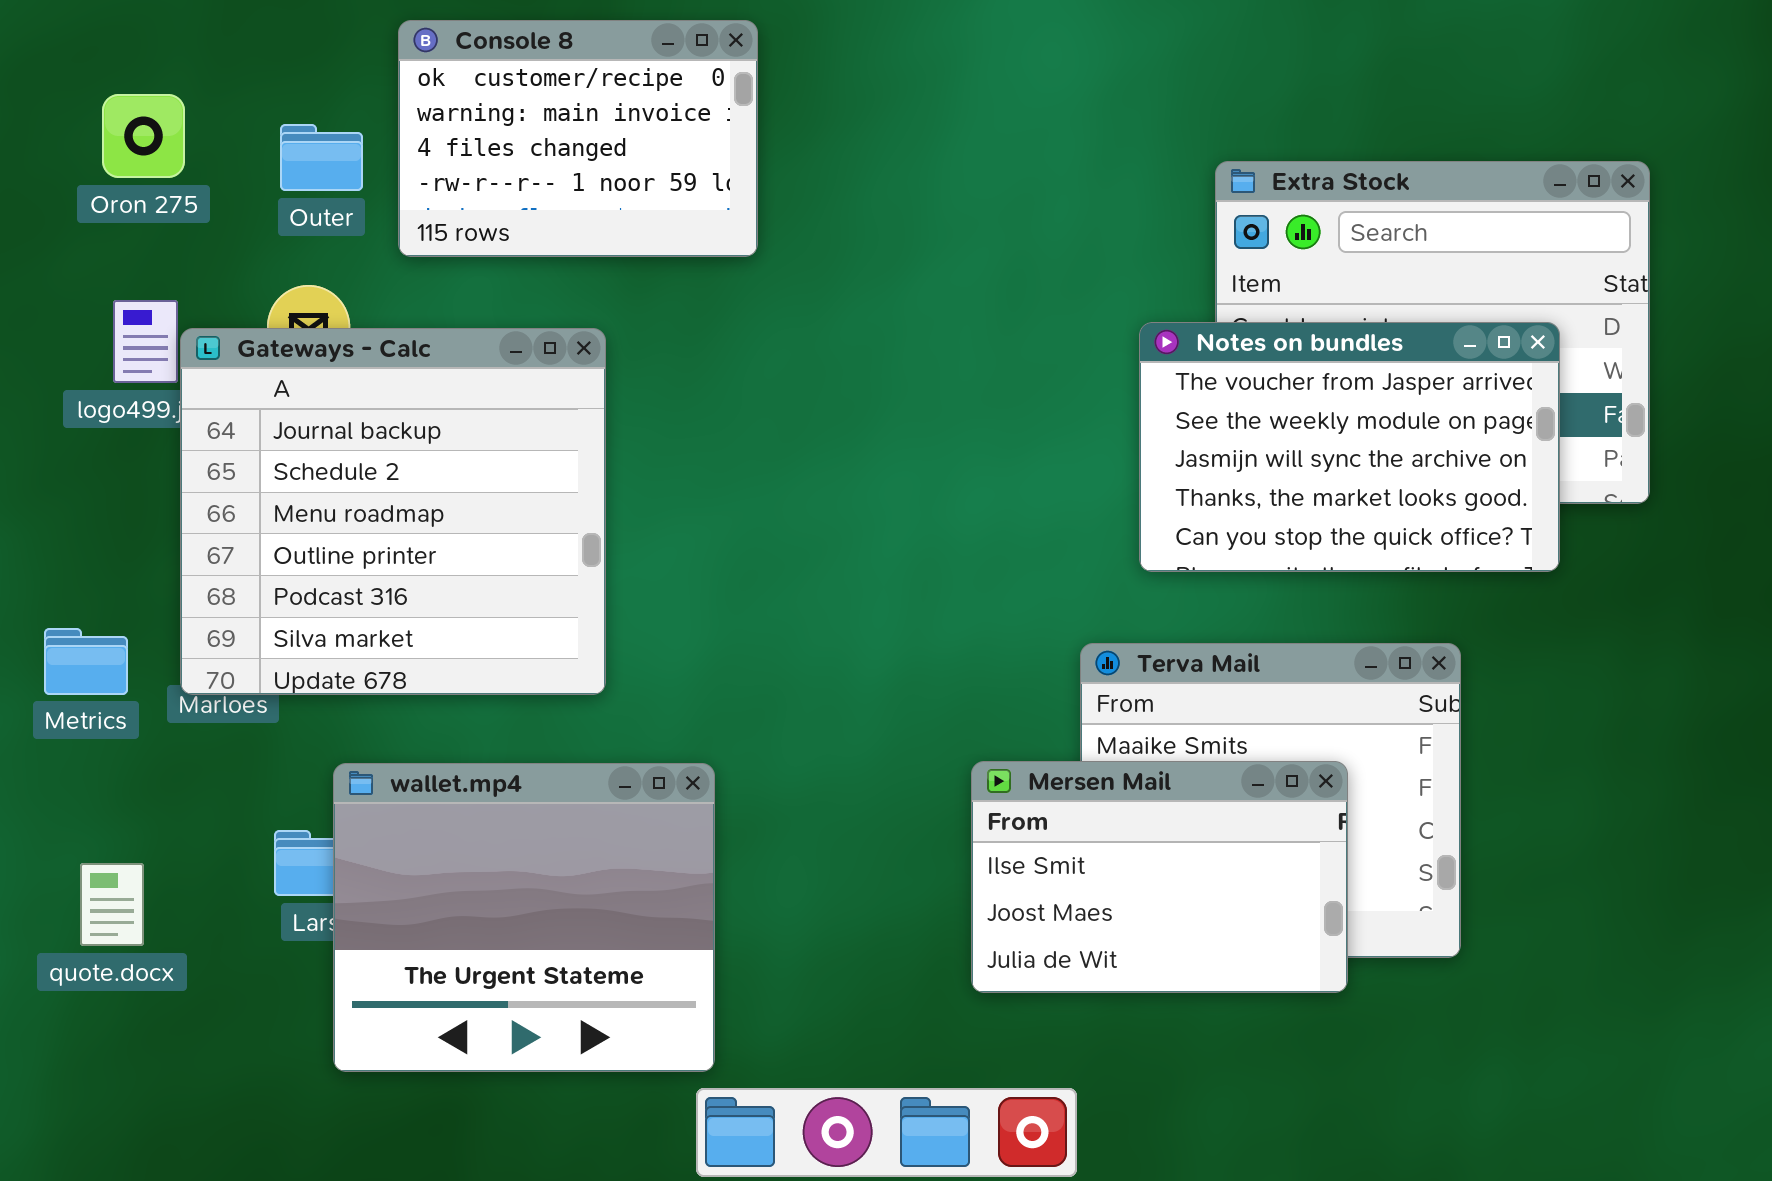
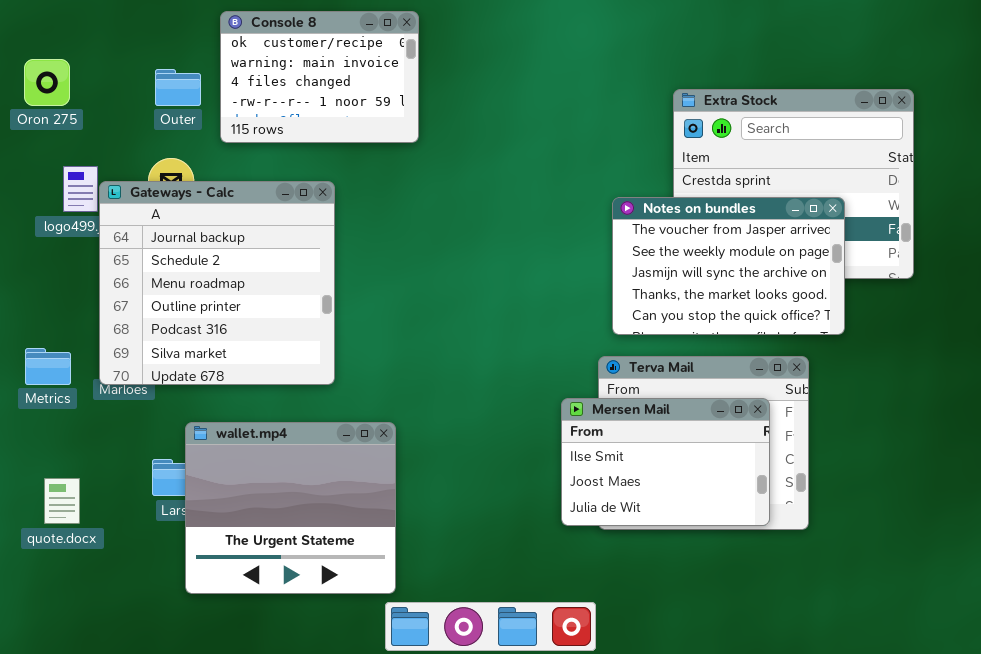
Oron 275: [102,94,185,178] -> [24,59,70,106], moved
Notes on bundles: [1139,322,1560,572] -> [612,197,845,335], moved
Mersen Mail: [971,761,1348,993] -> [561,398,770,526], moved

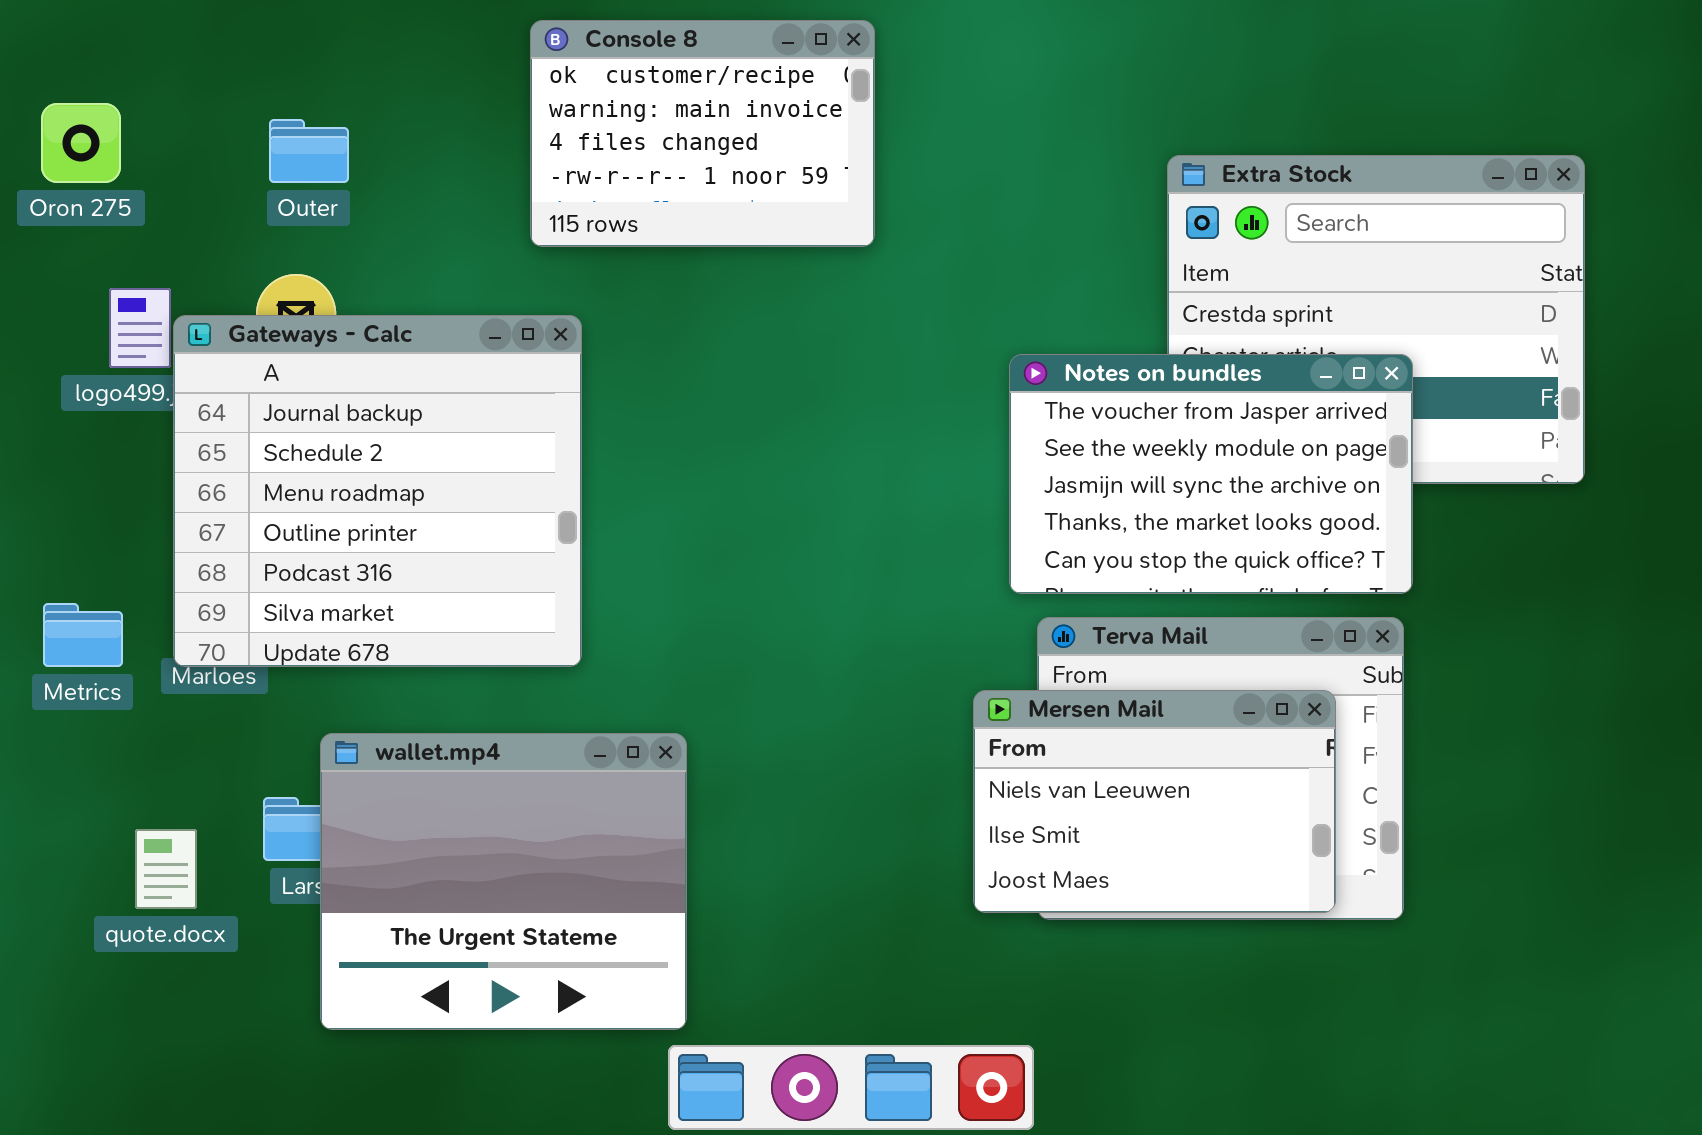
Console 8: [220,11,419,143] -> [530,20,875,247], moved
Notes on bundles: [612,197,845,335] -> [1009,354,1413,594], moved
Mersen Mail: [561,398,770,526] -> [973,690,1336,913], scrolled up 1 row
quote.docx: [44,478,80,524] -> [135,829,197,909], moved

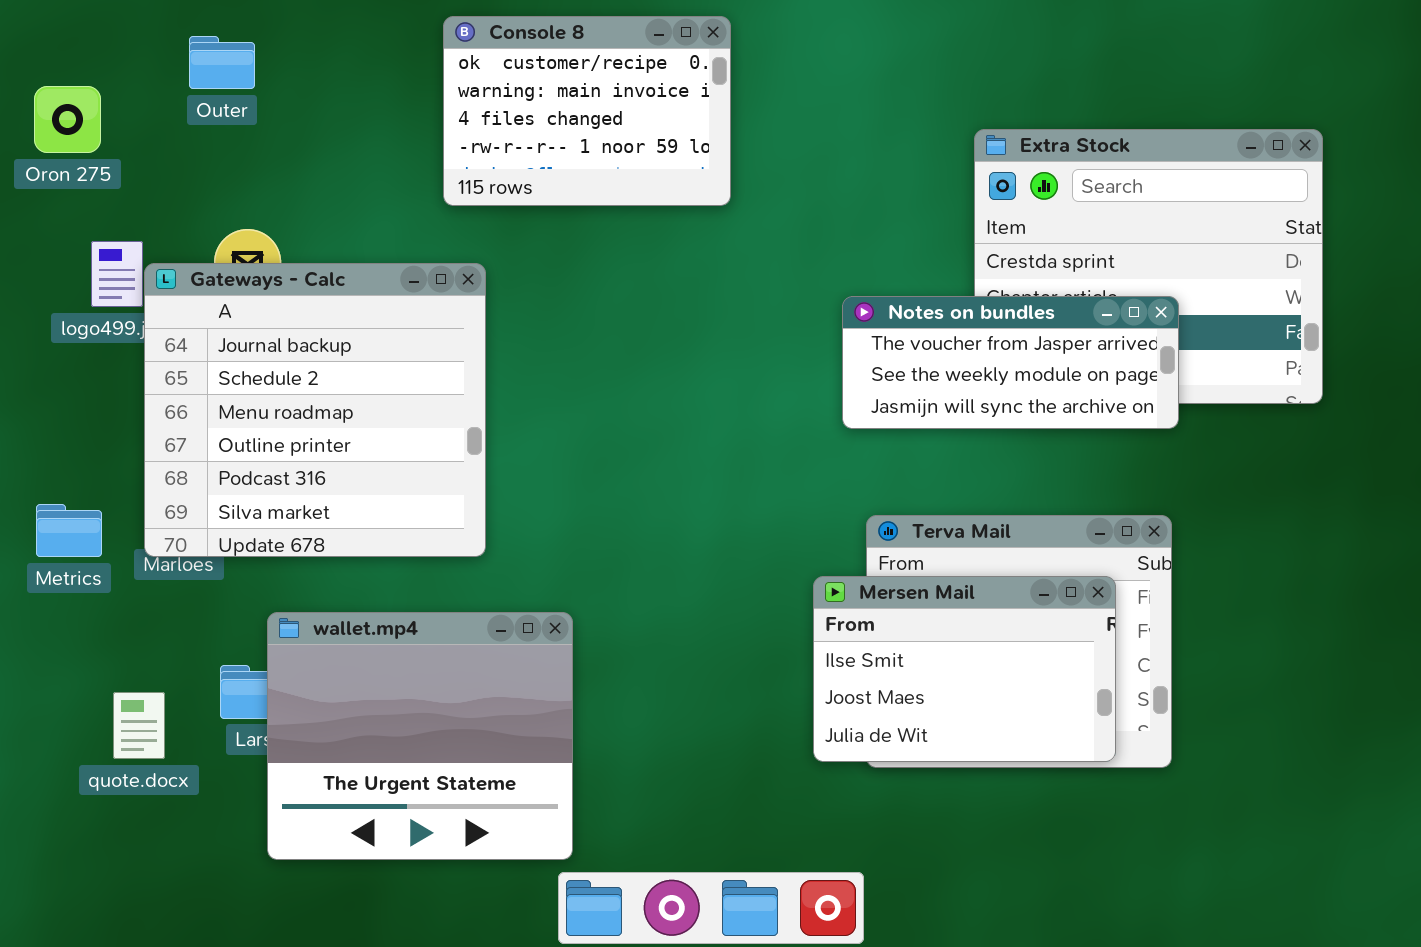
Outer: [269,119,349,183] -> [189,36,255,89], moved
Notes on bundles: [1009,354,1413,594] -> [842,296,1179,429], resized
Mersen Mail: [973,690,1336,913] -> [813,576,1116,762], scrolled down 1 row

